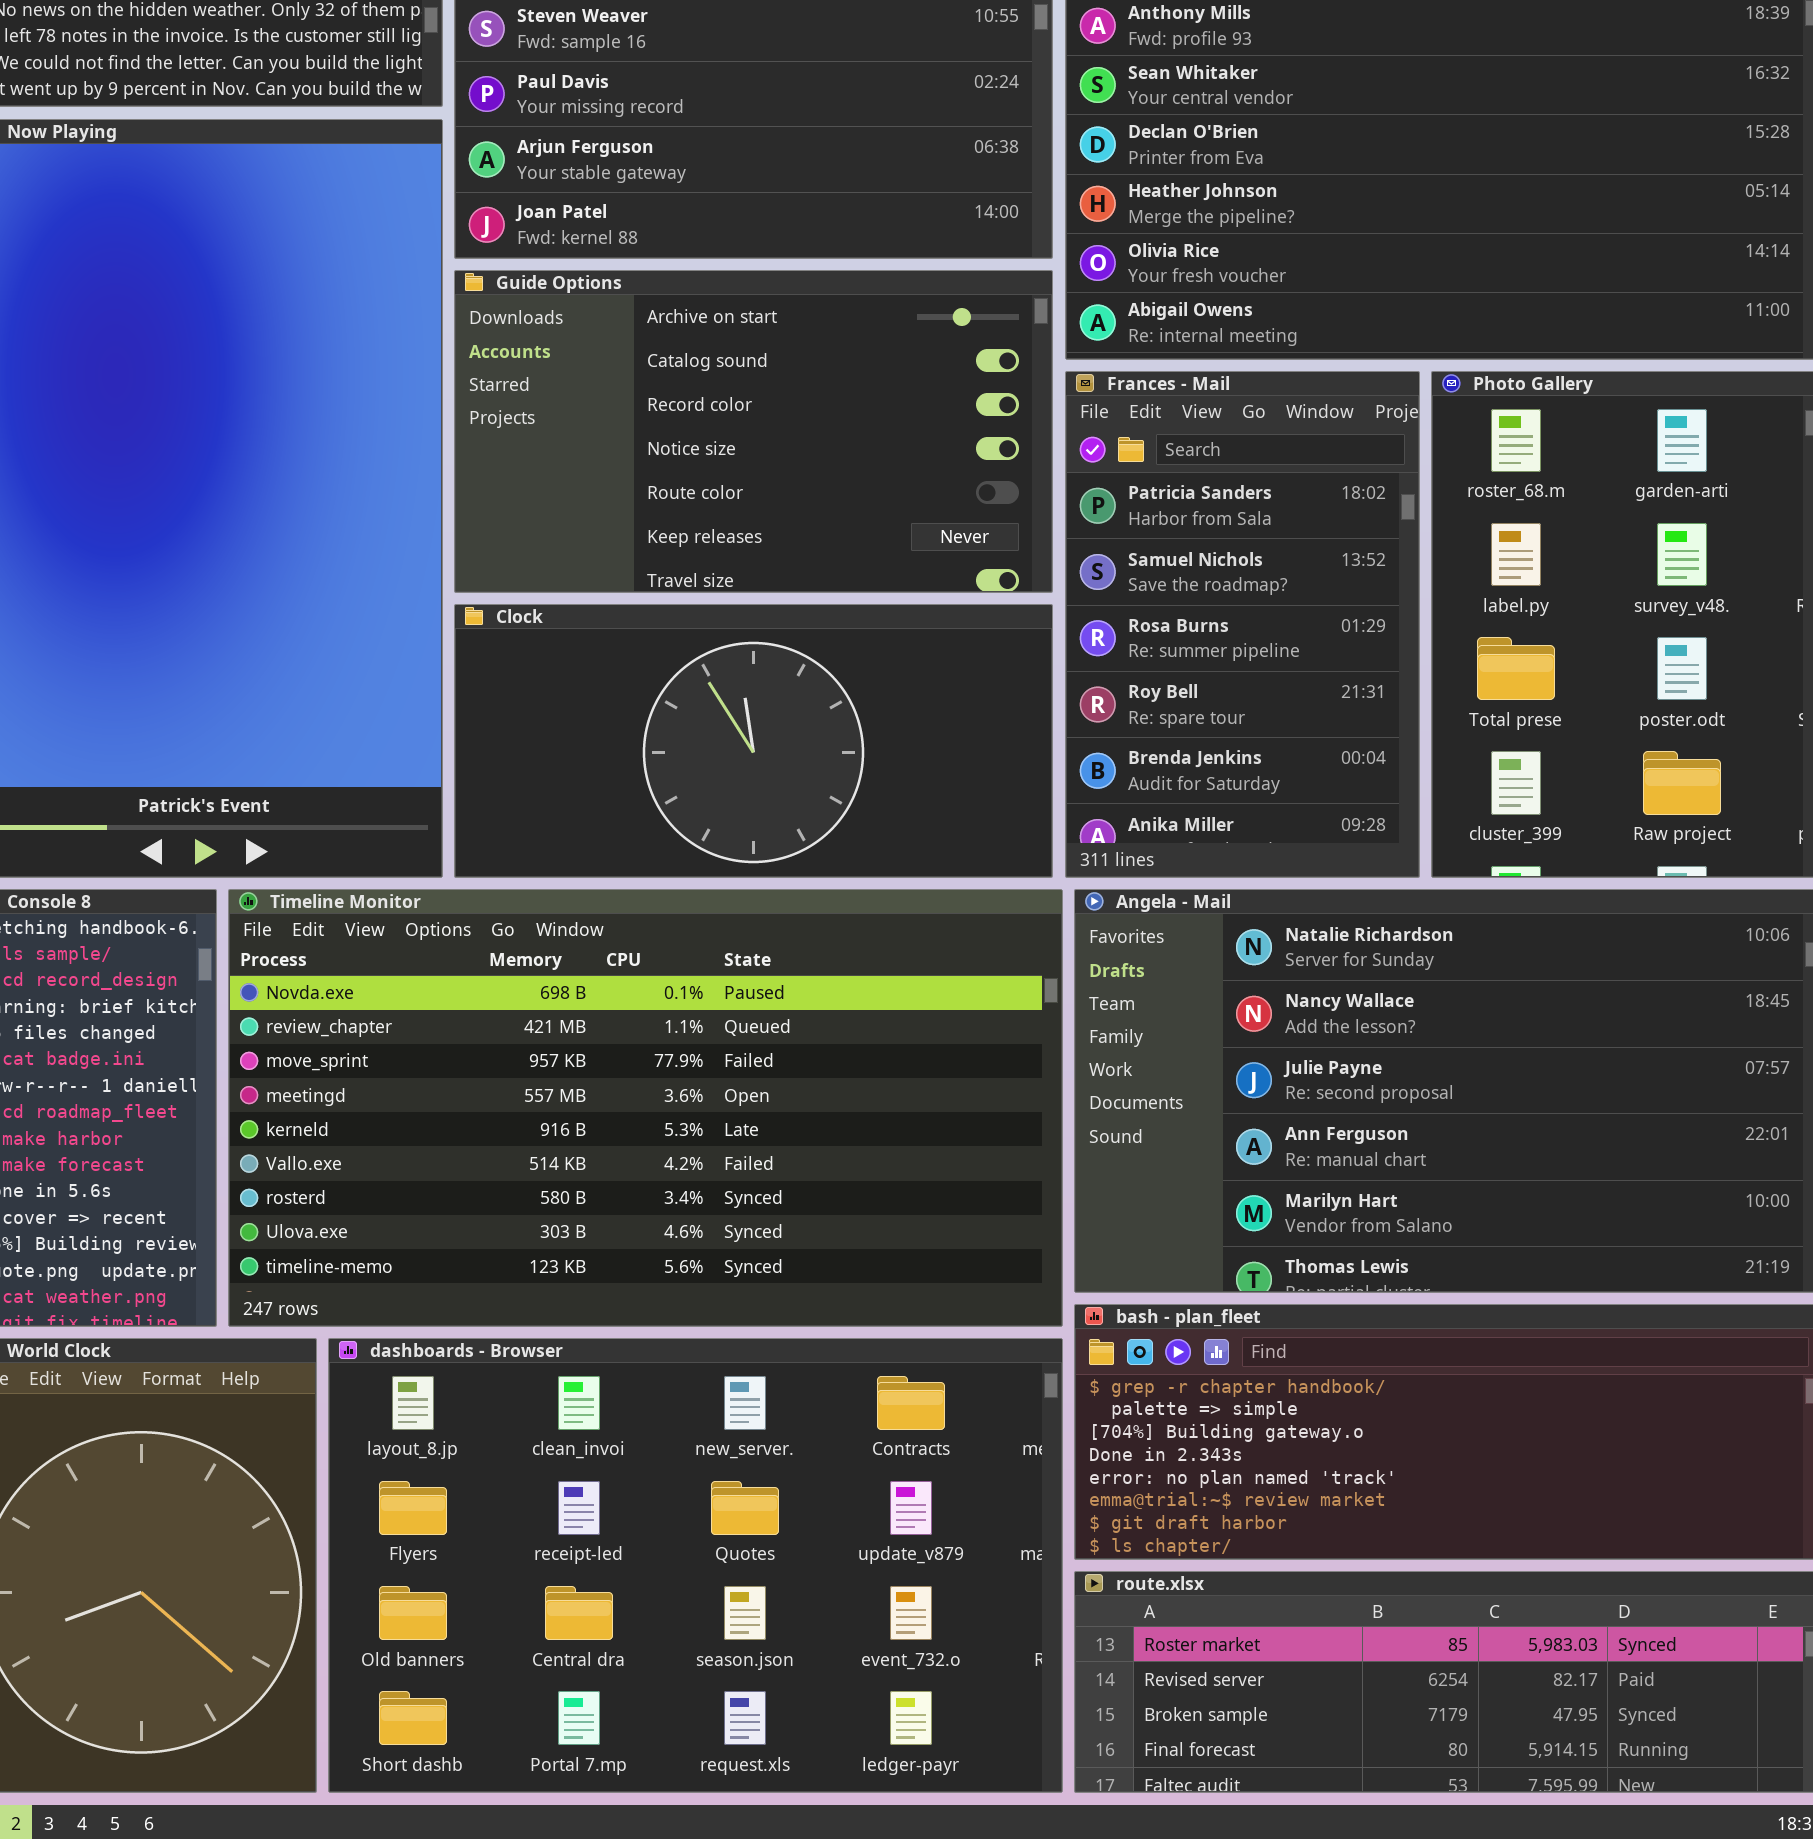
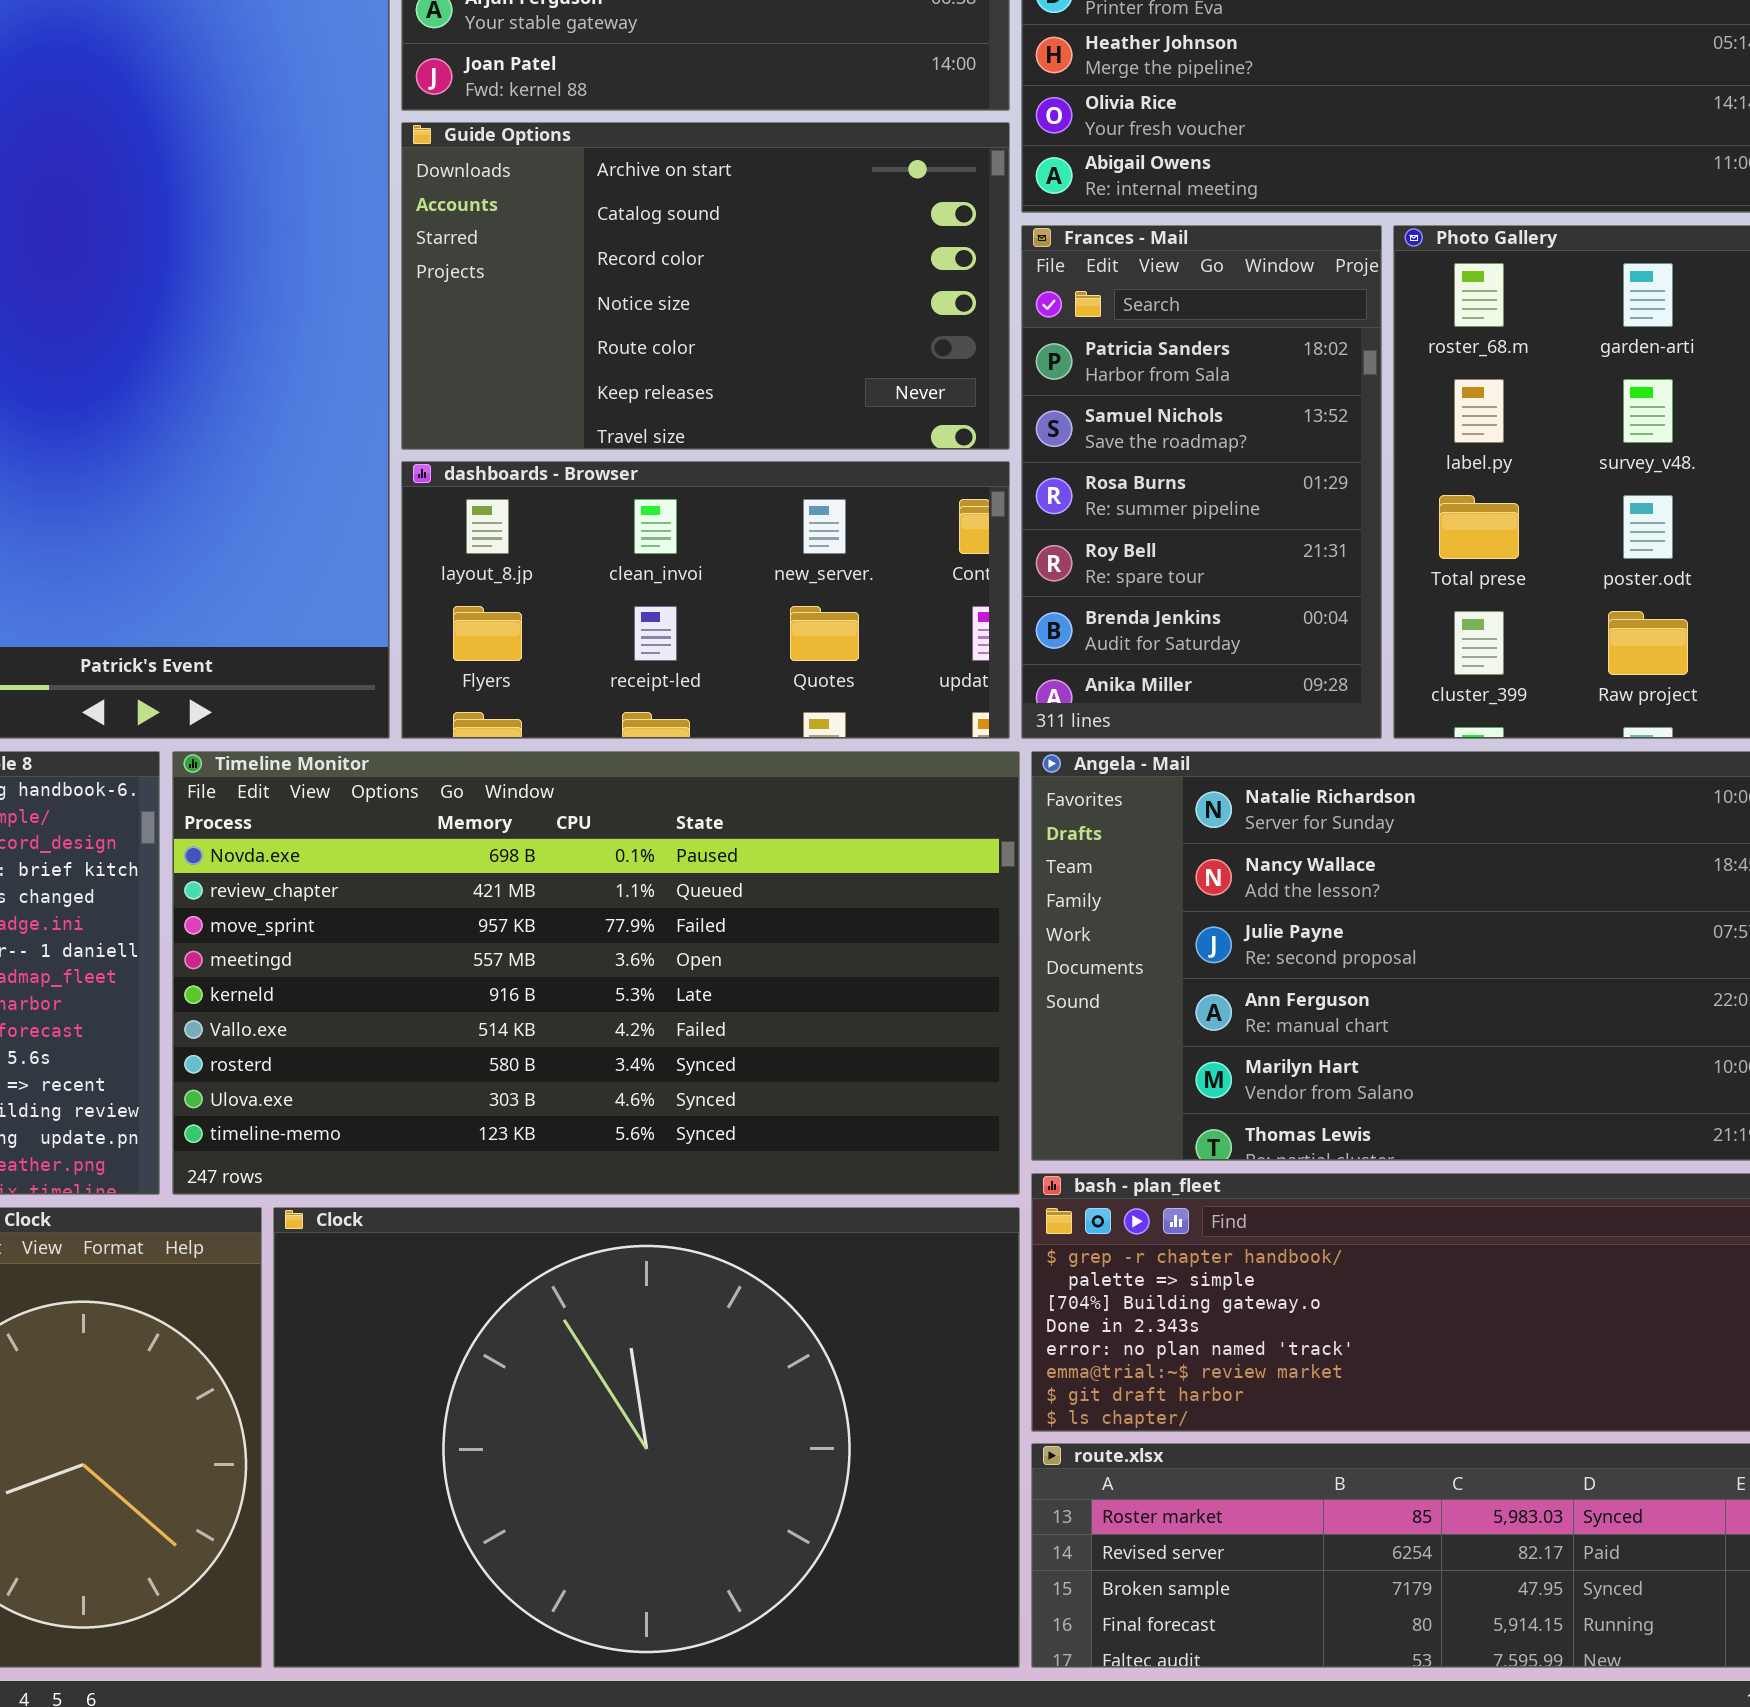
Clock: [454,604,1053,878] -> [273,1207,1020,1668], moved, resized
dashboards - Browser: [328,1338,1063,1793] -> [401,461,1010,739], moved, resized

